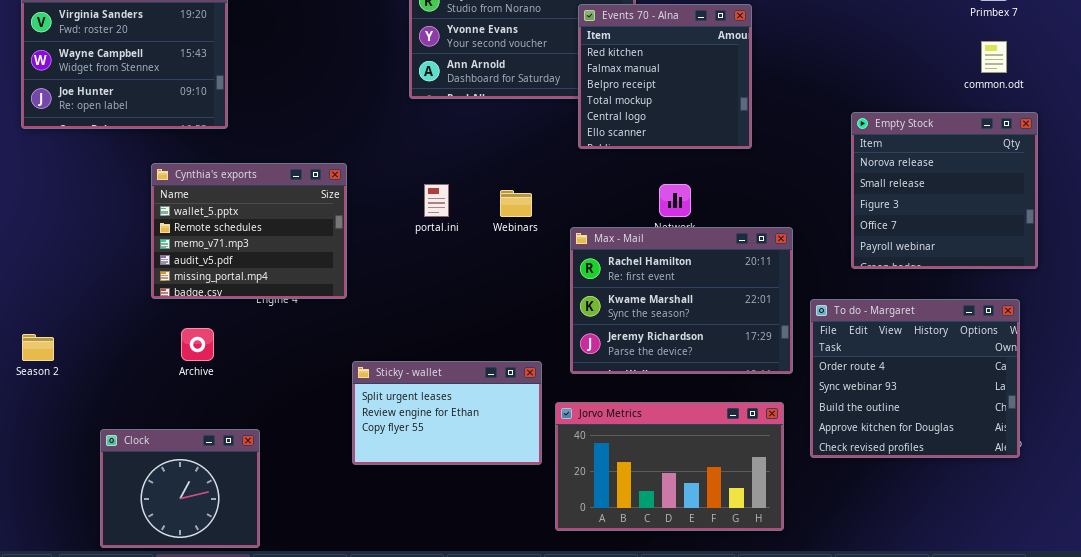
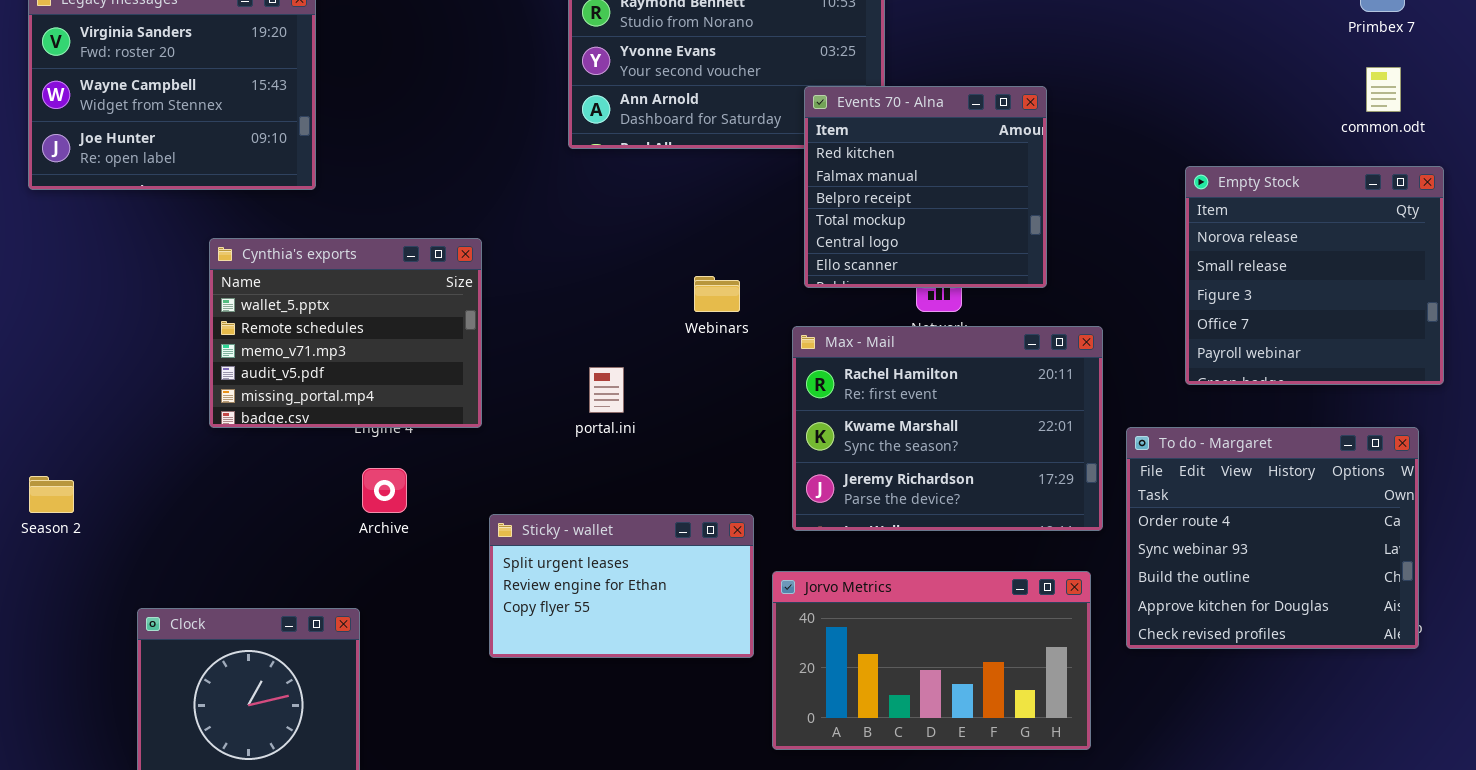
Events 70 - Alna: [578,4,752,149] -> [804,86,1047,288], moved
portal.ini: [424,184,449,217] -> [589,367,624,413], moved
Archive: [181,328,214,361] -> [362,468,407,513], moved

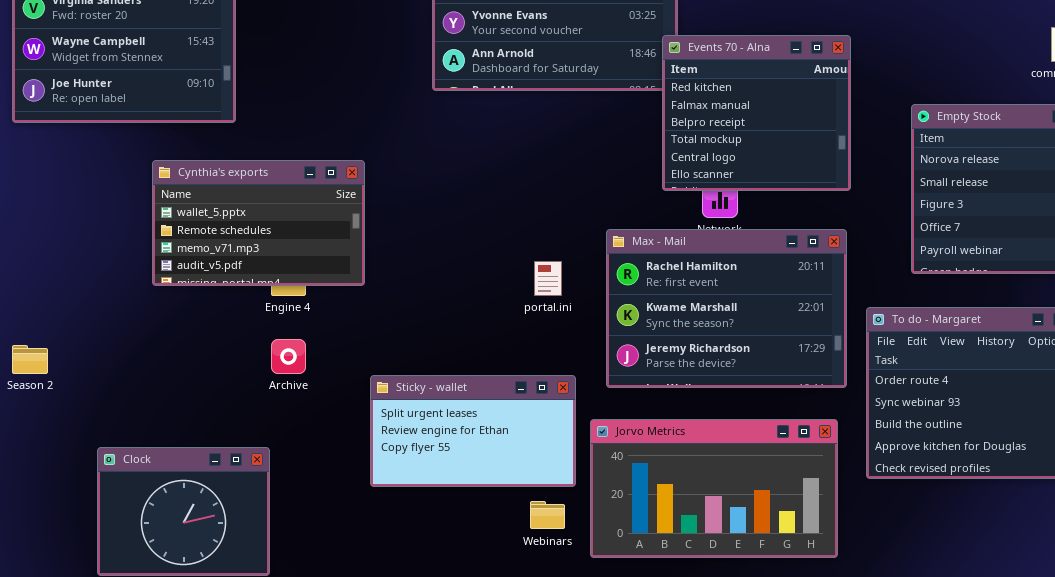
Events 70 - Alna: [804,86,1047,288] -> [662,35,851,191], moved
Cynthia's exports: [209,238,482,428] -> [152,160,365,286], resized
Webinars: [694,276,740,312] -> [530,501,565,529], moved
portal.ini: [589,367,624,413] -> [534,261,562,296], moved

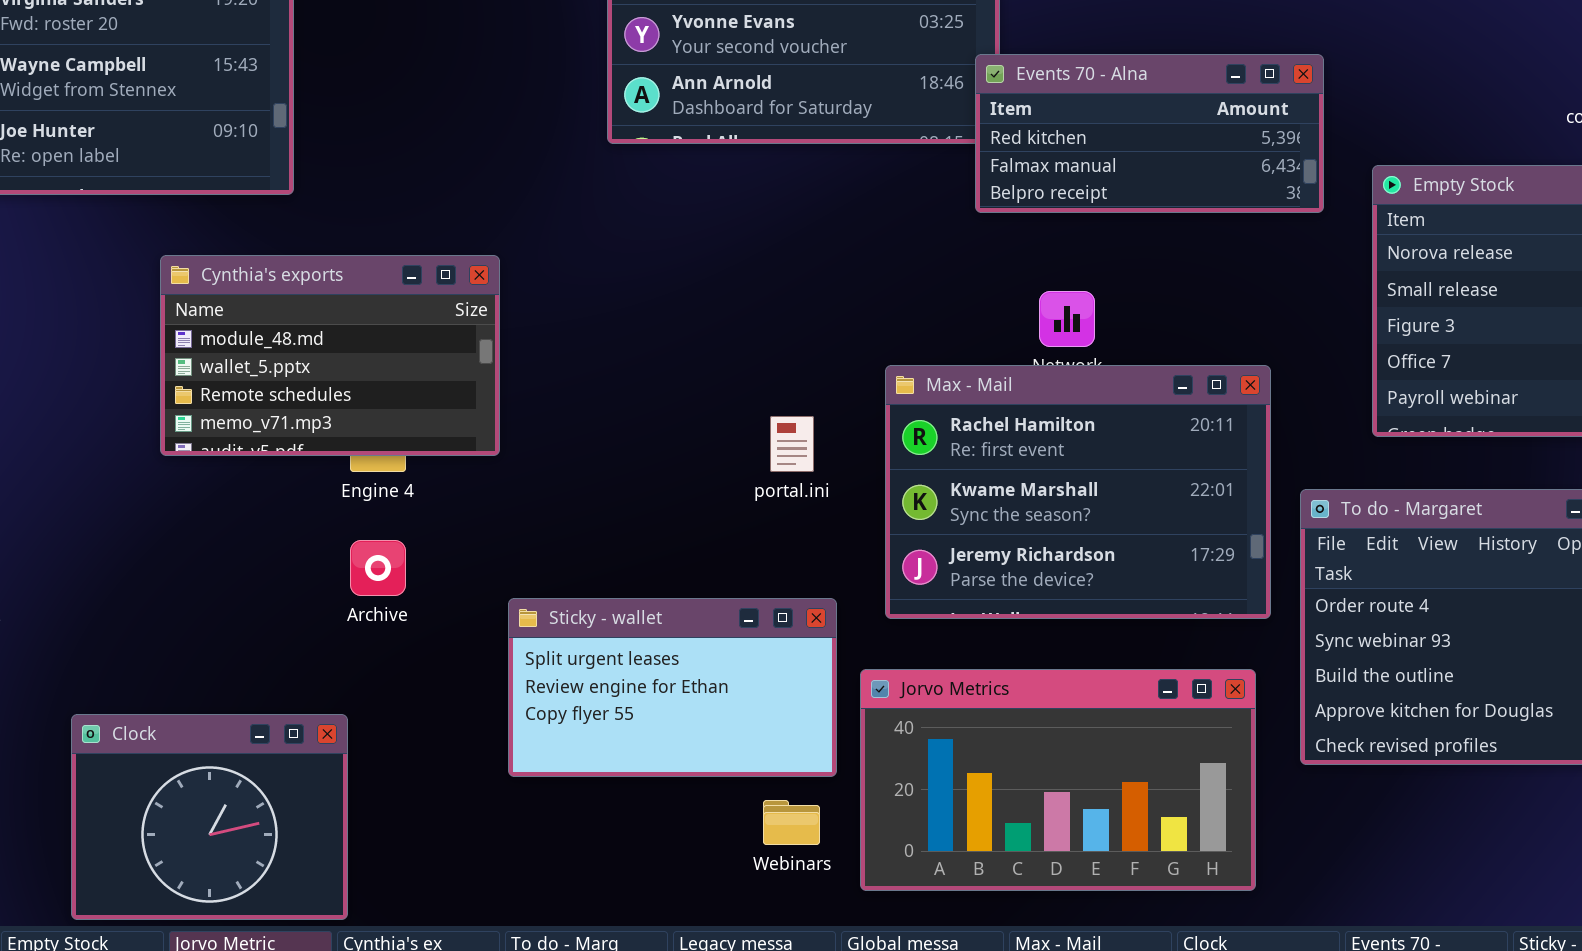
Events 70 - Alna: [662,35,851,191] -> [975,54,1324,213], resized
Cynthia's exports: [152,160,365,286] -> [160,255,500,456], scrolled up 1 row

